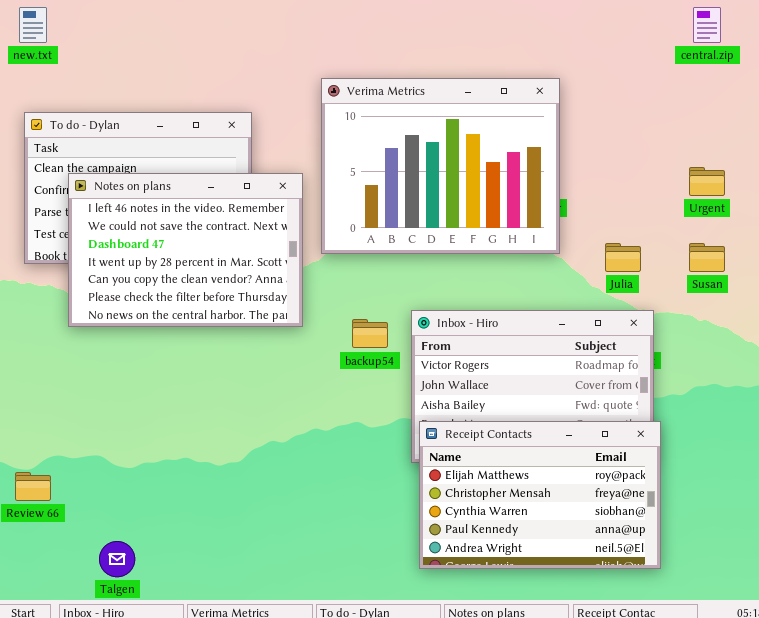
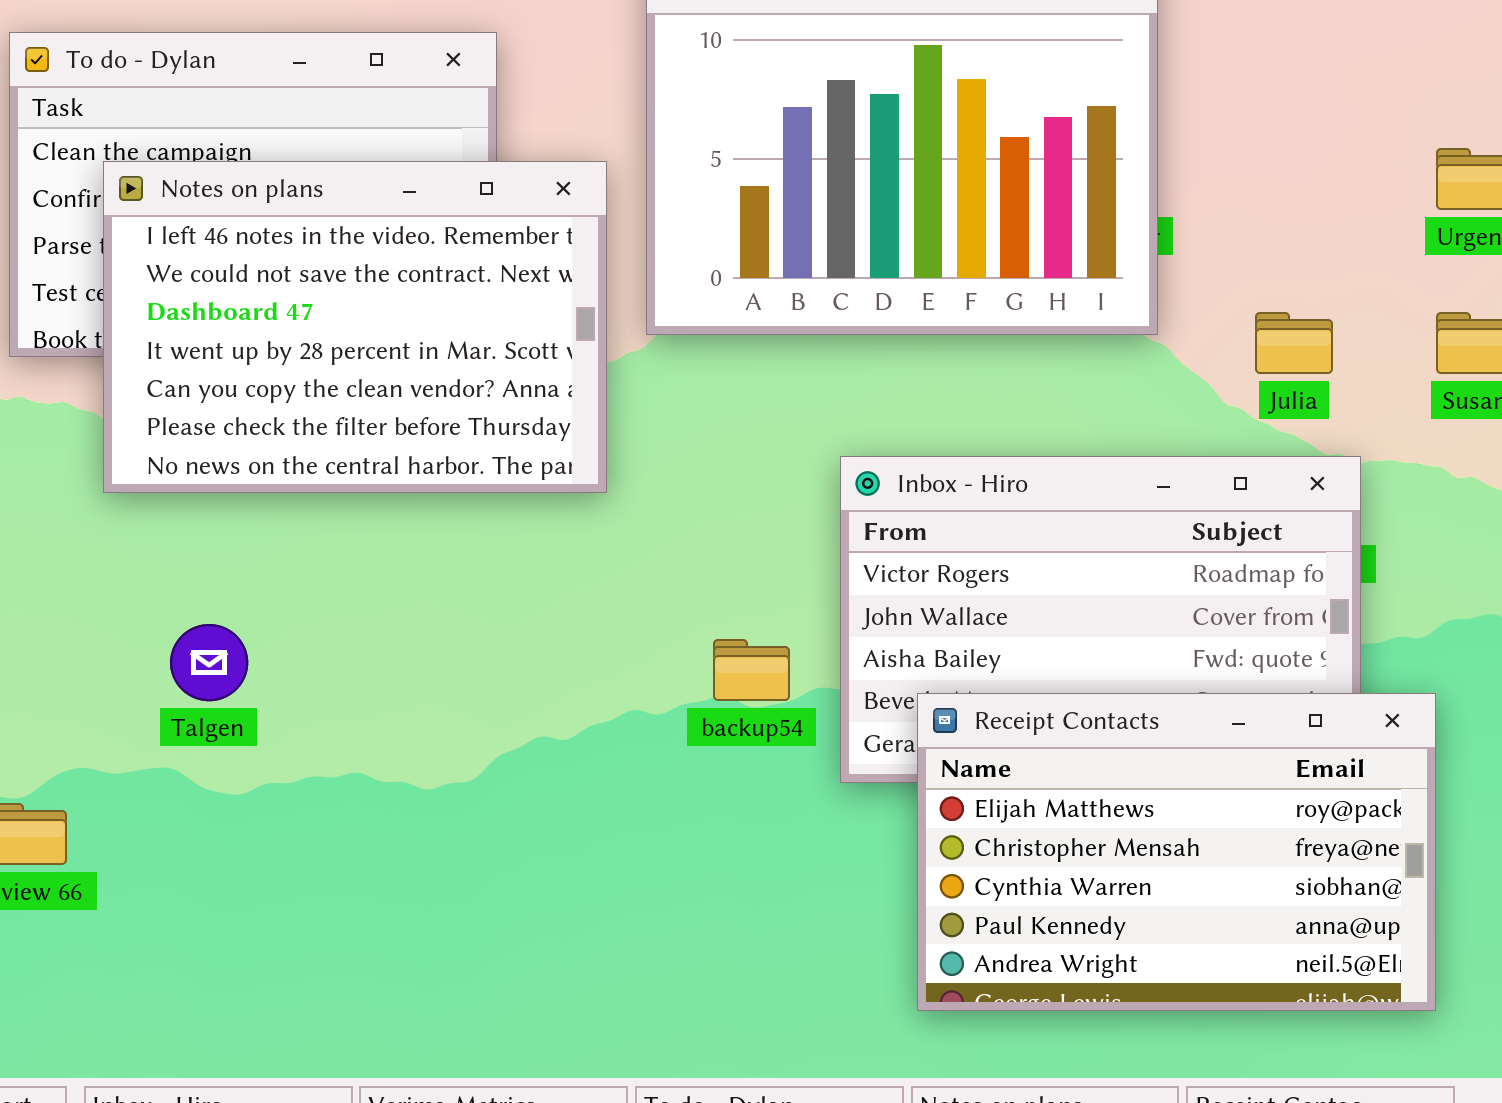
backup54: [352,319,388,348] -> [713,639,790,701], moved
Receipt Contacts: [419,421,661,569] -> [917,693,1436,1011], moved
Talgen: [99,541,135,577] -> [170,624,248,701], moved

